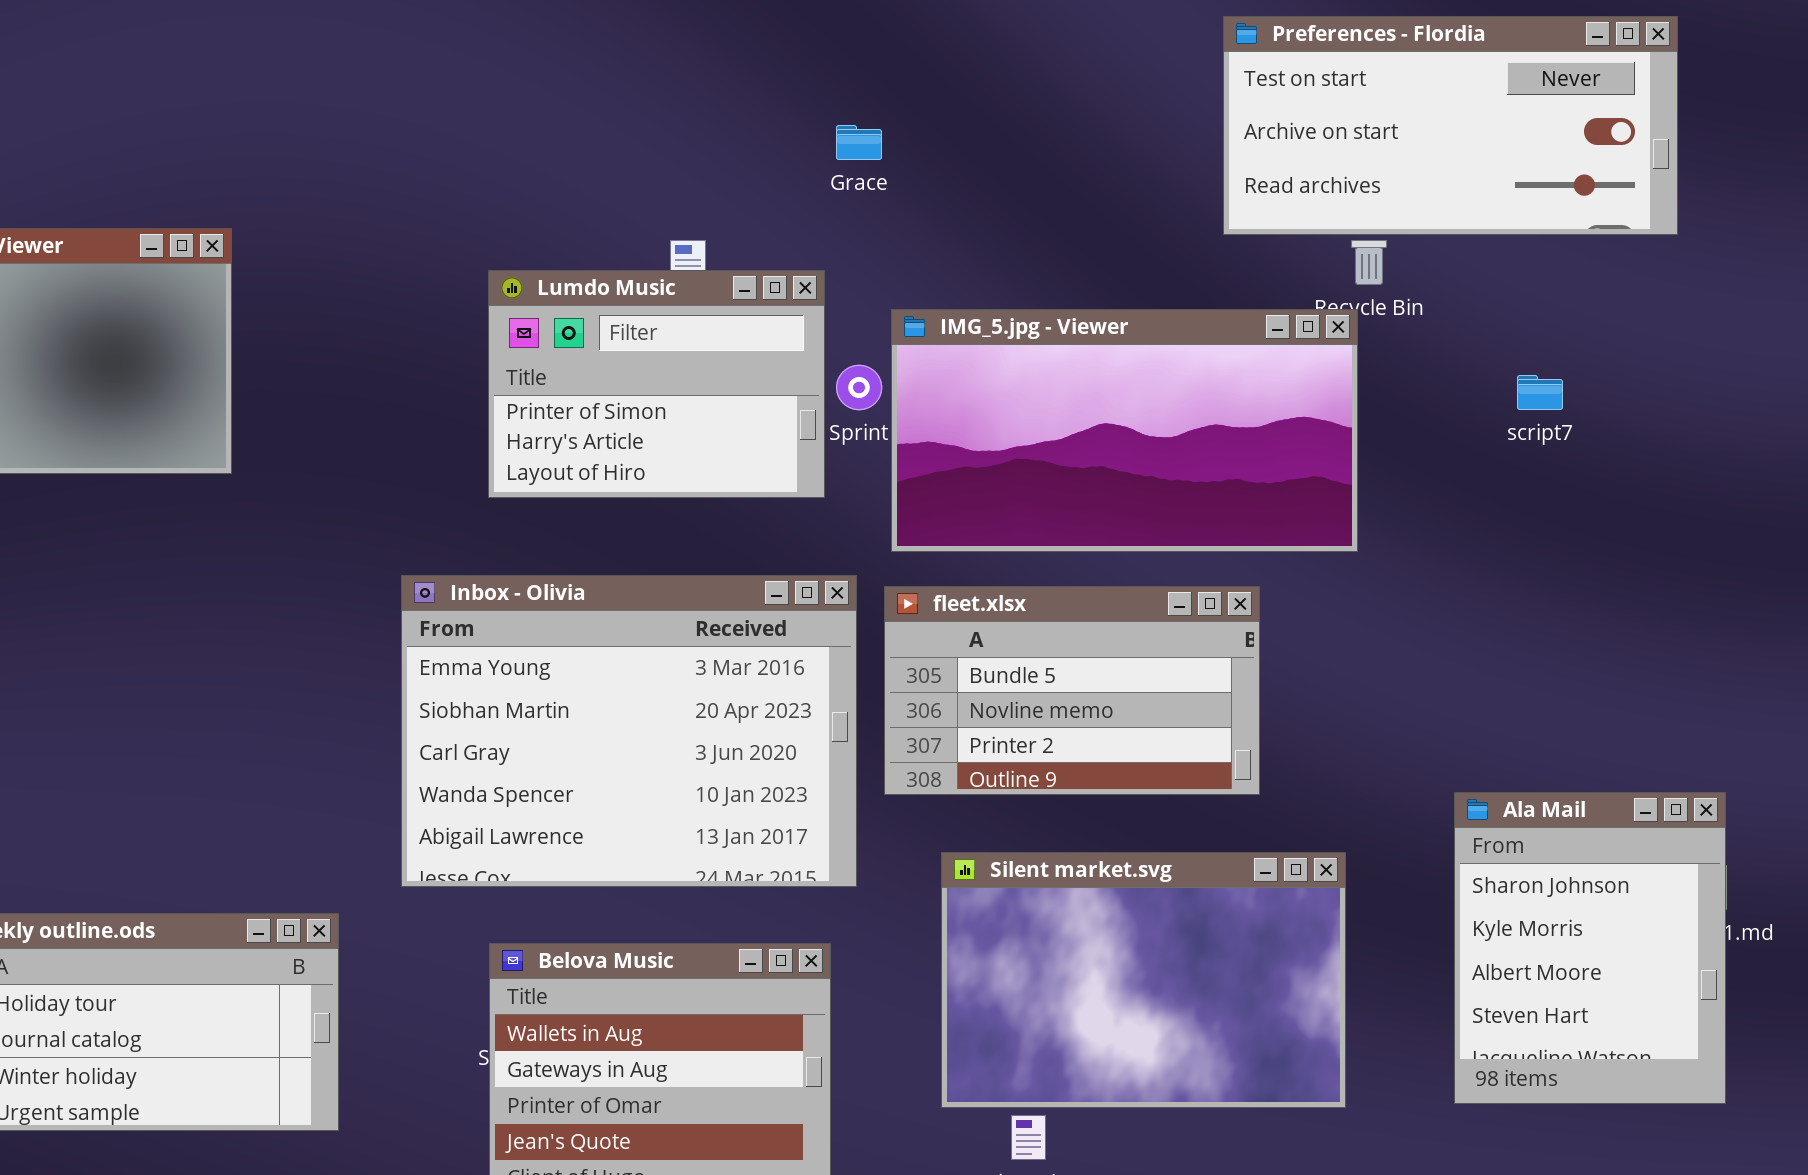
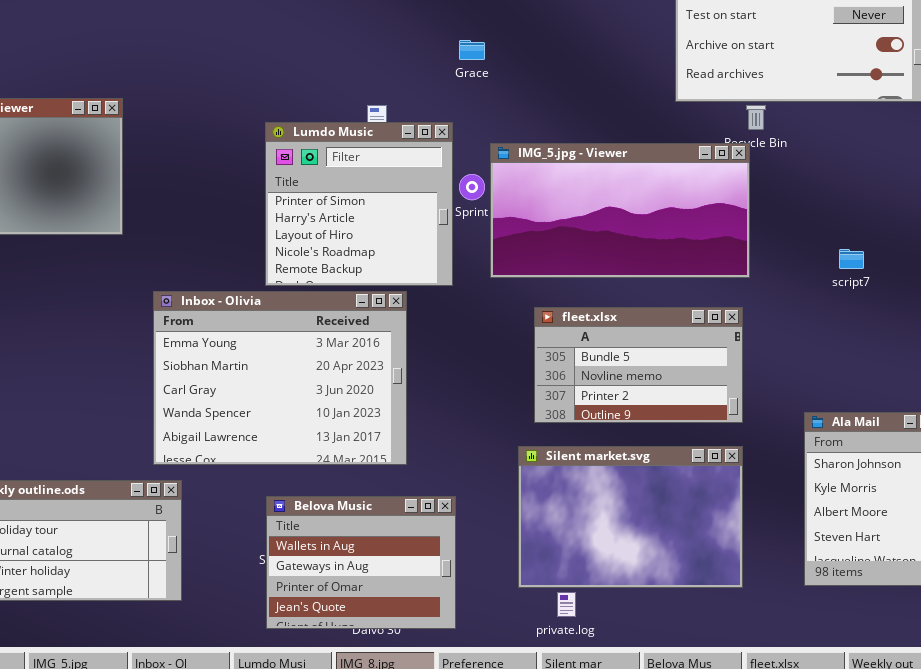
Lumdo Music: [488,270,825,498] -> [265,122,453,286], resized
script7: [1517,375,1563,410] -> [839,249,864,269], moved
Inbox - Olivia: [401,575,857,887] -> [153,291,407,465], moved
fleet.xlsx: [884,586,1260,795] -> [534,307,743,423], moved

